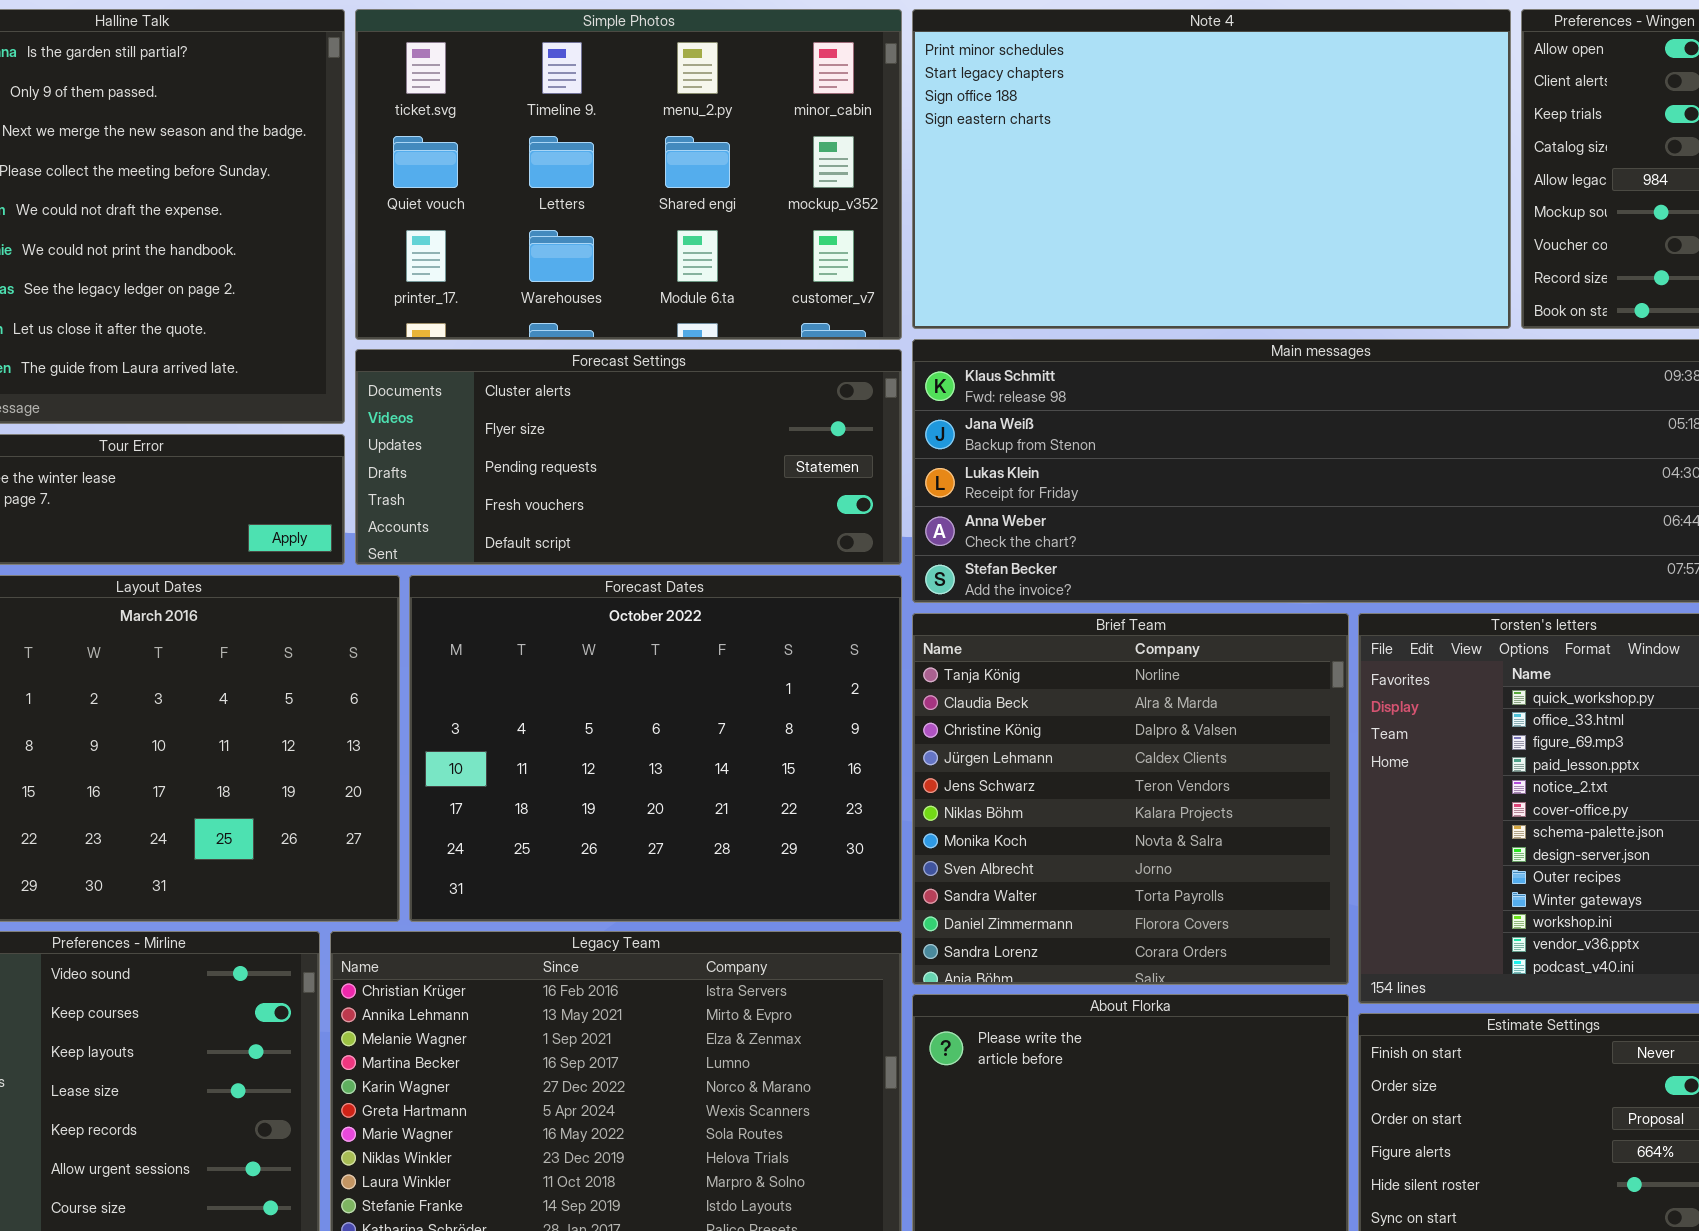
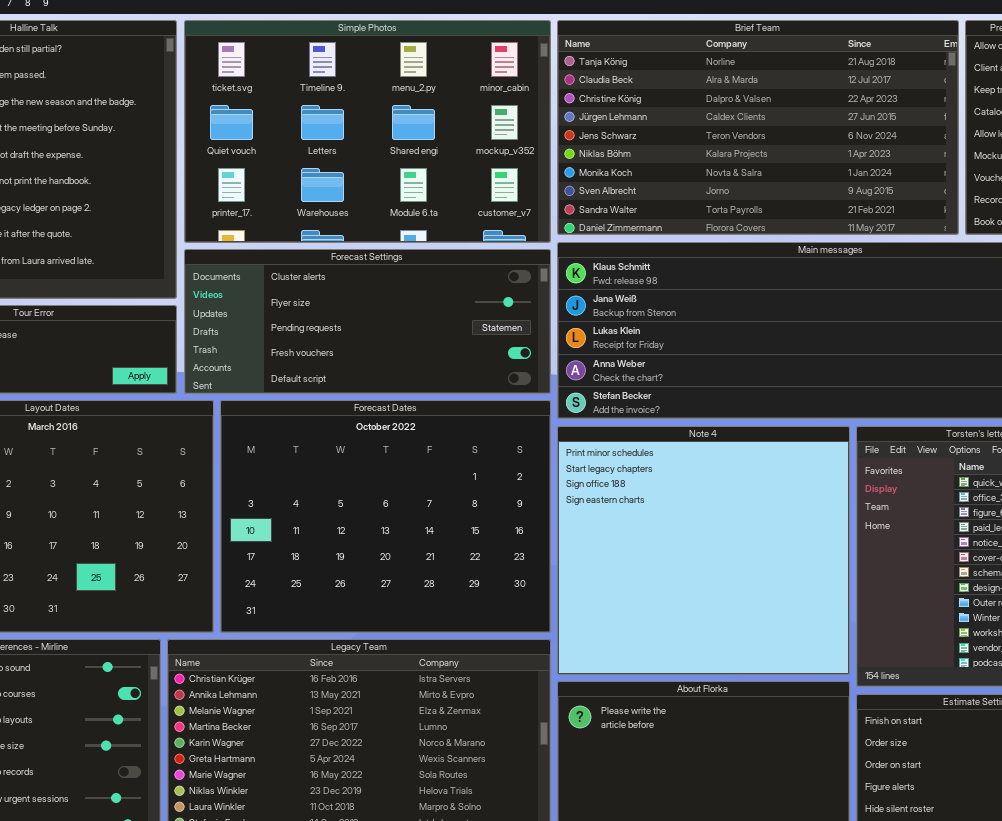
Note 4: [912,9,1511,329] -> [557,426,850,675], moved, resized
Brief Team: [912,613,1349,985] -> [557,20,959,235], moved, resized

